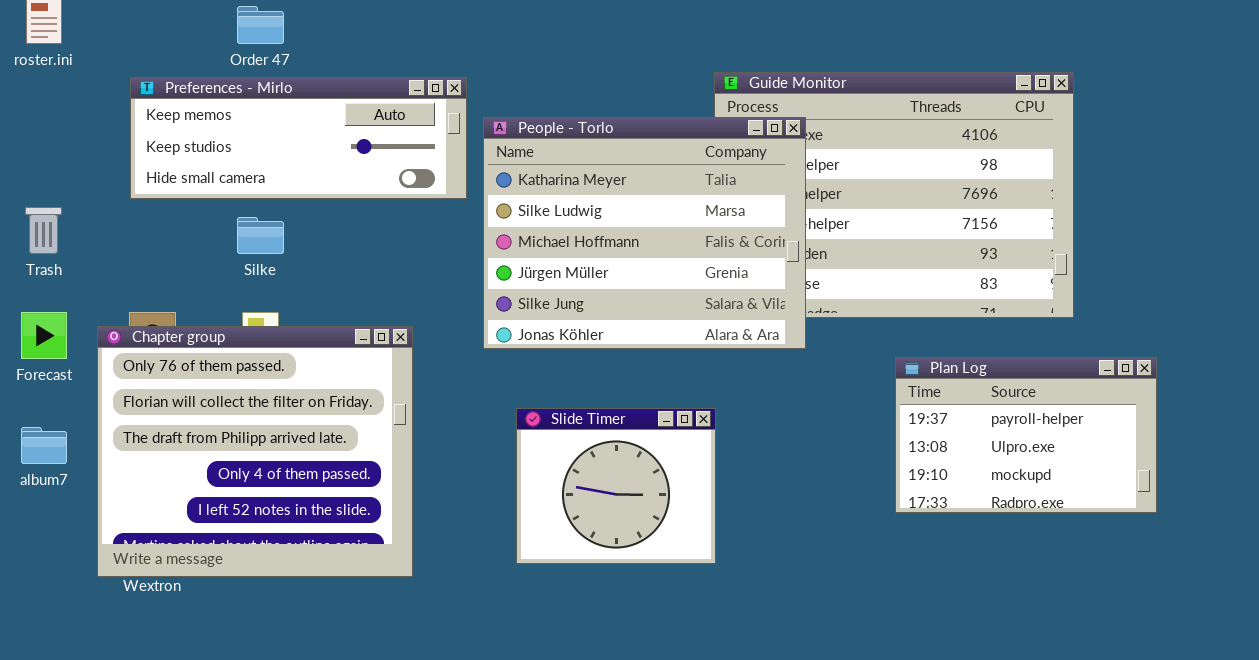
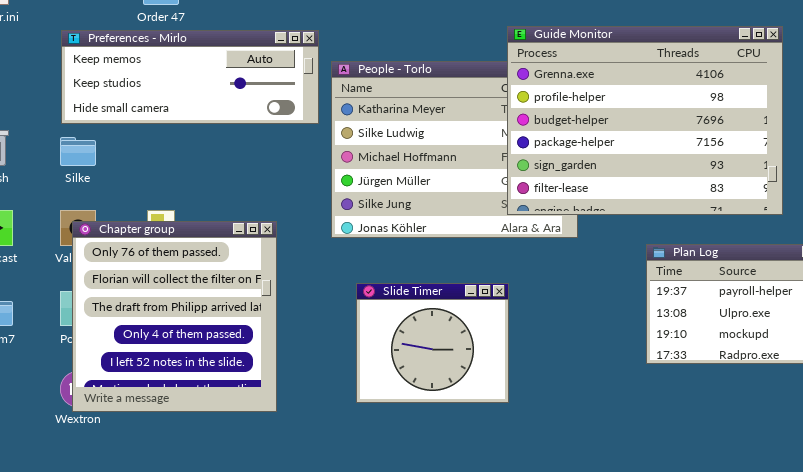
Guide Monitor: [714,72,1074,318] -> [507,26,783,215], raised
Silke: [237,217,284,254] -> [60,137,96,166], moved
Chapter group: [97,326,413,577] -> [72,221,277,412], resized

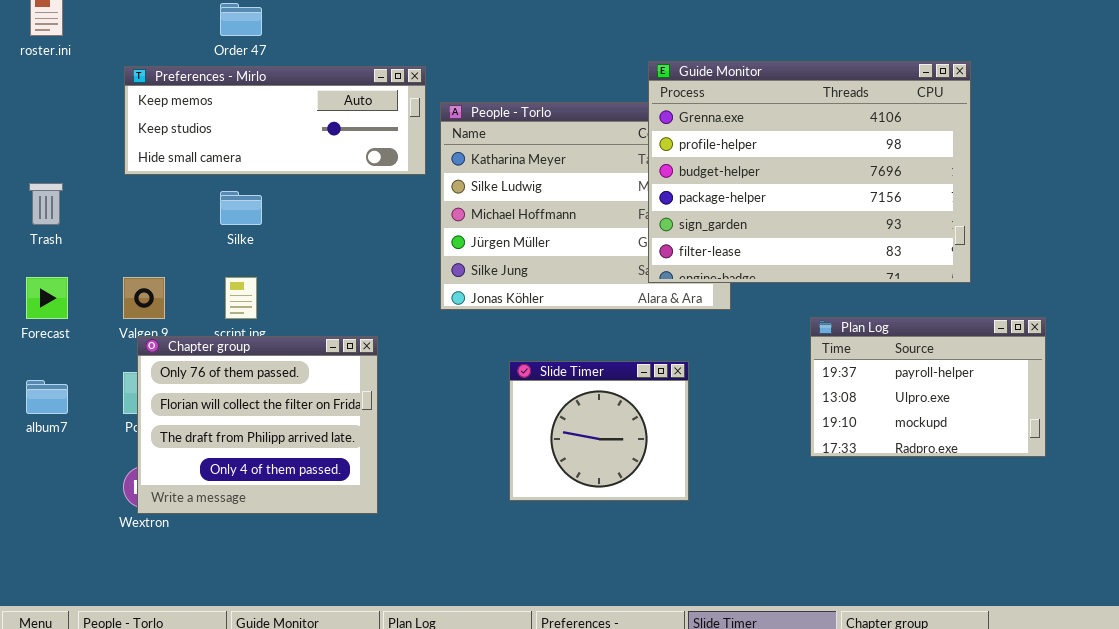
Silke: [60,137,96,166] -> [220,191,262,225], moved
Chapter group: [72,221,277,412] -> [137,336,378,514], resized
Slide Timer: [356,283,509,403] -> [509,361,689,501], moved

